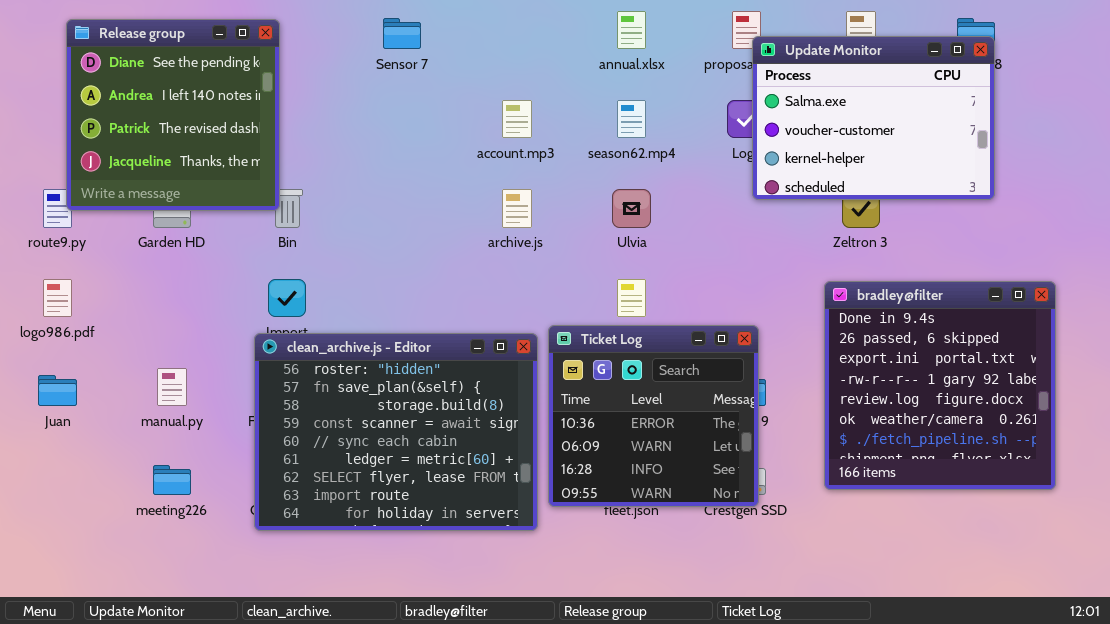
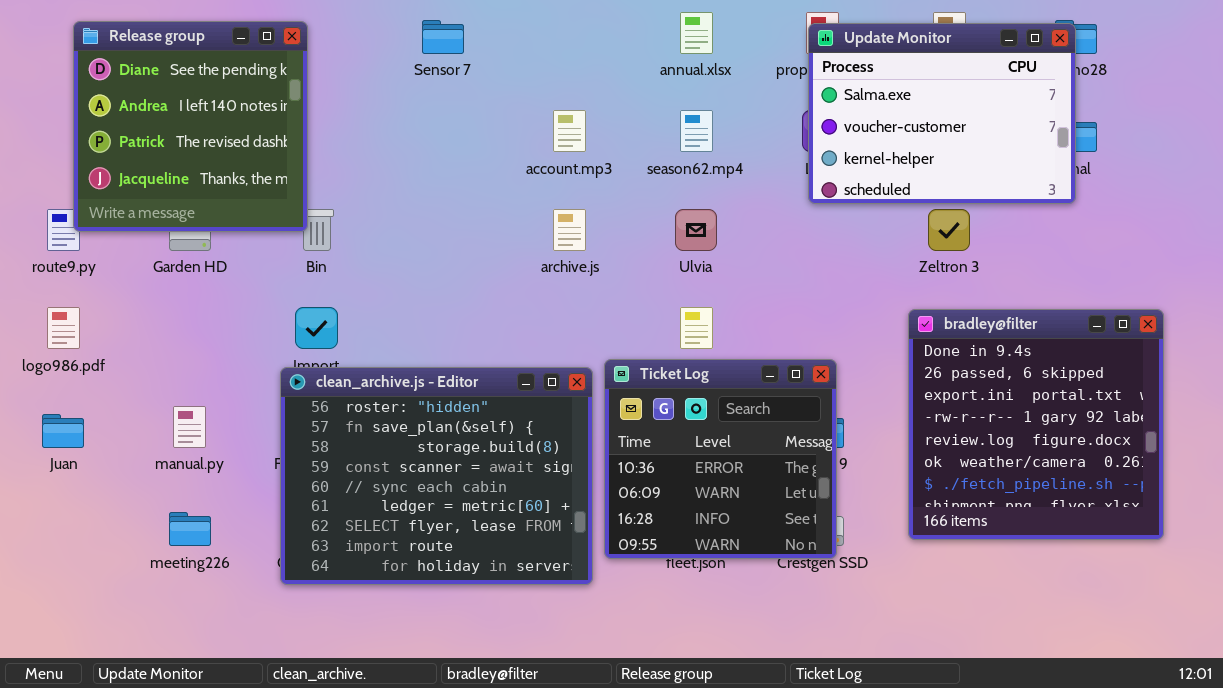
Update Monitor: [752,36,995,200] -> [808,23,1076,204], moved

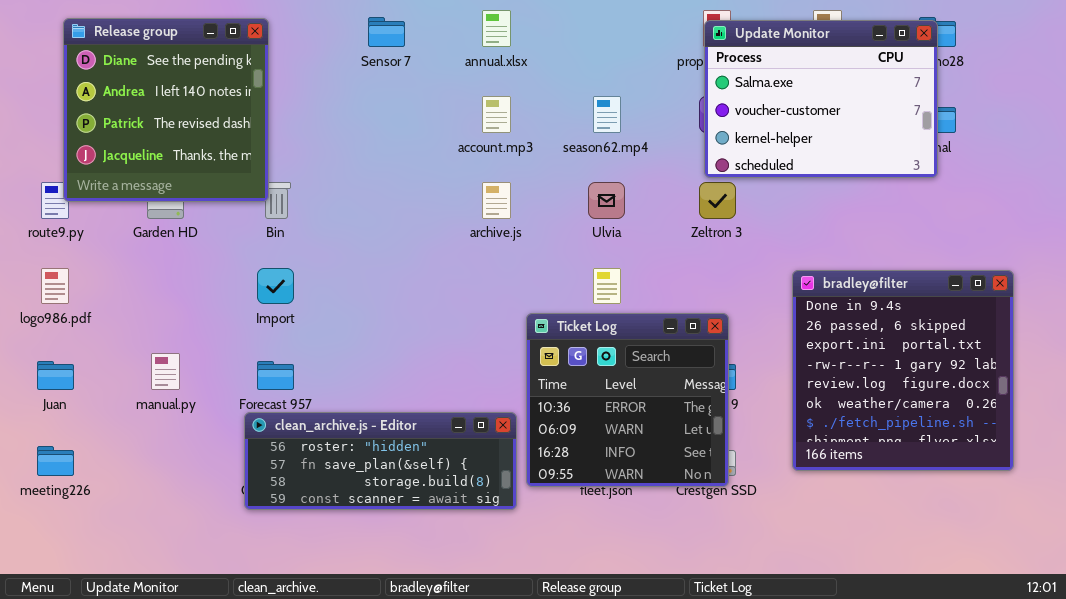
annual.xlsx: [680,12,713,54] -> [482,10,511,47], moved
Zeltron 3: [928,209,970,251] -> [699,182,736,219], moved
clean_archive.js - Editor: [280,367,593,585] -> [244,412,517,510], resized
meeting226: [169,512,211,546] -> [37,446,74,476], moved

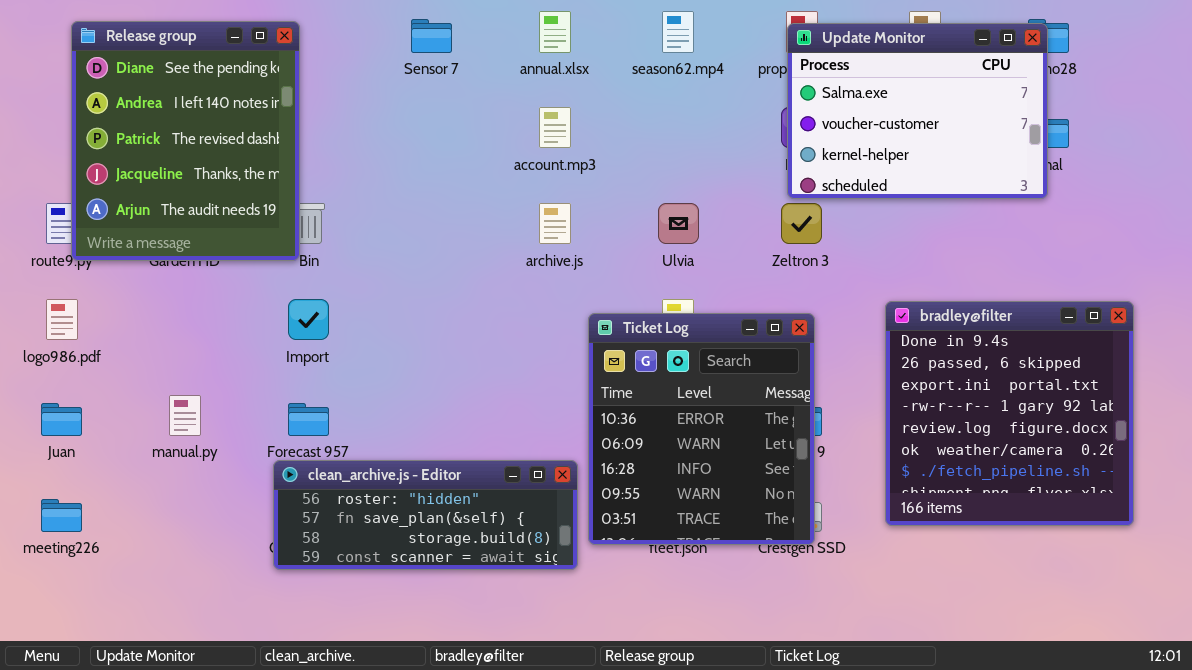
Release group: [63,18,269,202] -> [71,21,300,261], resized
season62.mp4: [593,96,621,133] -> [662,11,694,53], moved
Ticket Log: [526,313,729,487] -> [588,313,815,545], resized

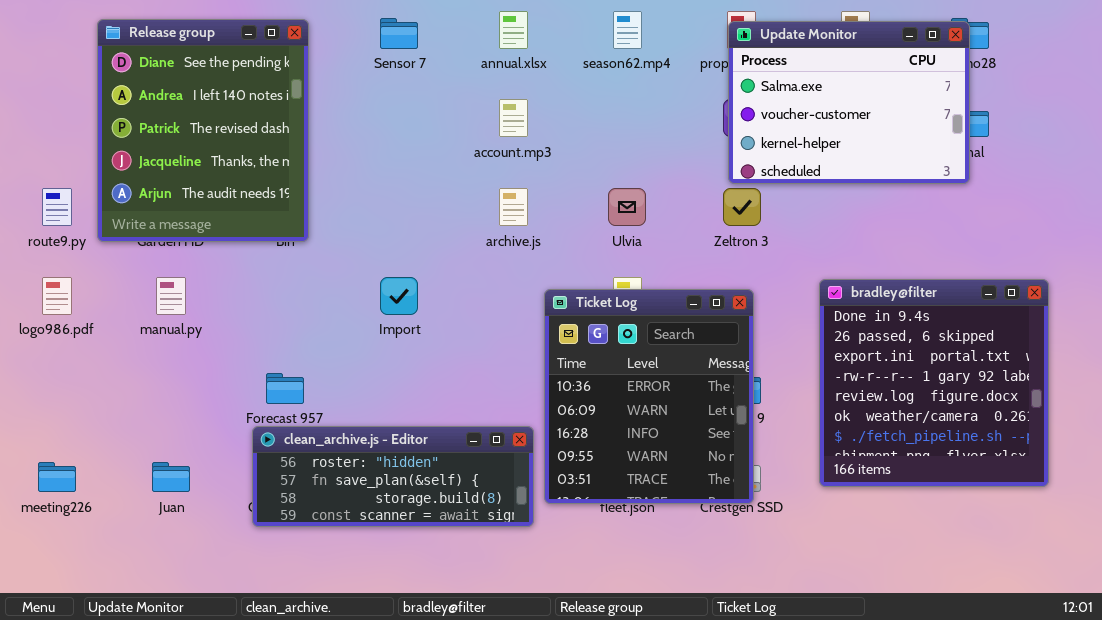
Release group: [71,21,300,261] -> [97,19,309,242], moved
Import: [288,299,329,340] -> [380,277,418,315], moved
manual.py: [169,395,201,436] -> [156,277,186,315], moved
Juan: [41,403,82,436] -> [152,462,190,492], moved

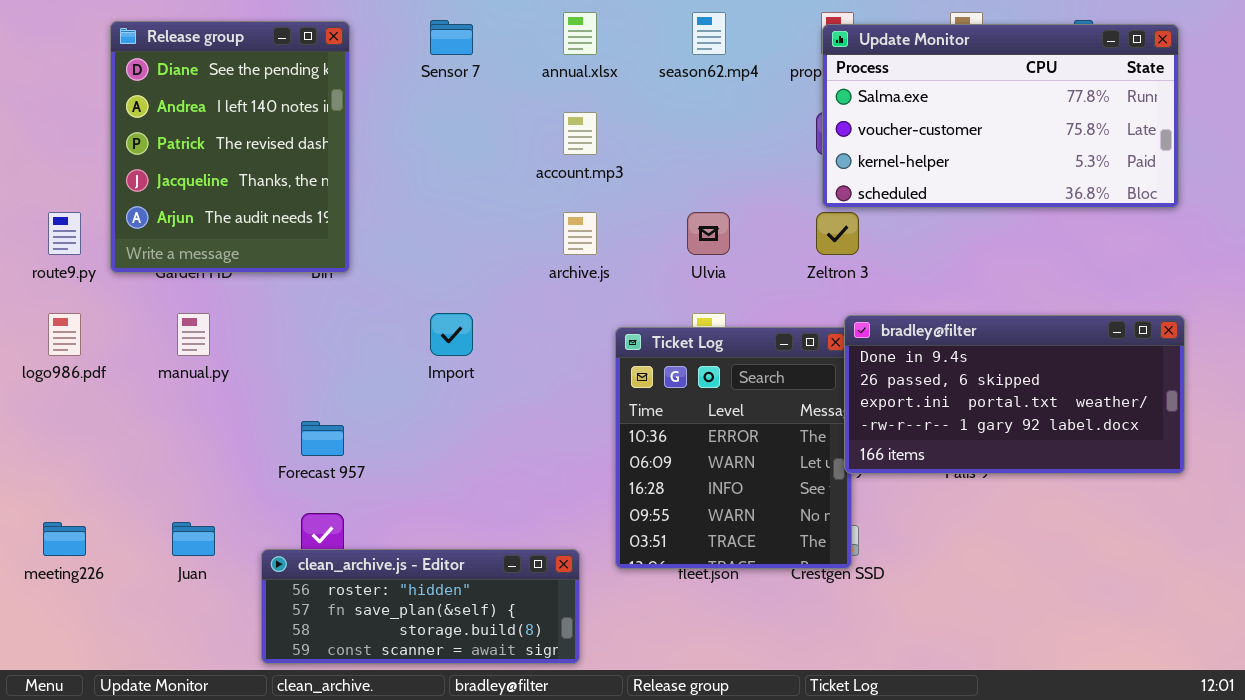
Update Monitor: [728,21,970,184] -> [822,24,1179,208], resized
bradley@filter: [819,279,1049,487] -> [844,315,1185,474], resized
clean_archive.js - Editor: [252,426,534,527] -> [261,549,580,664], moved

